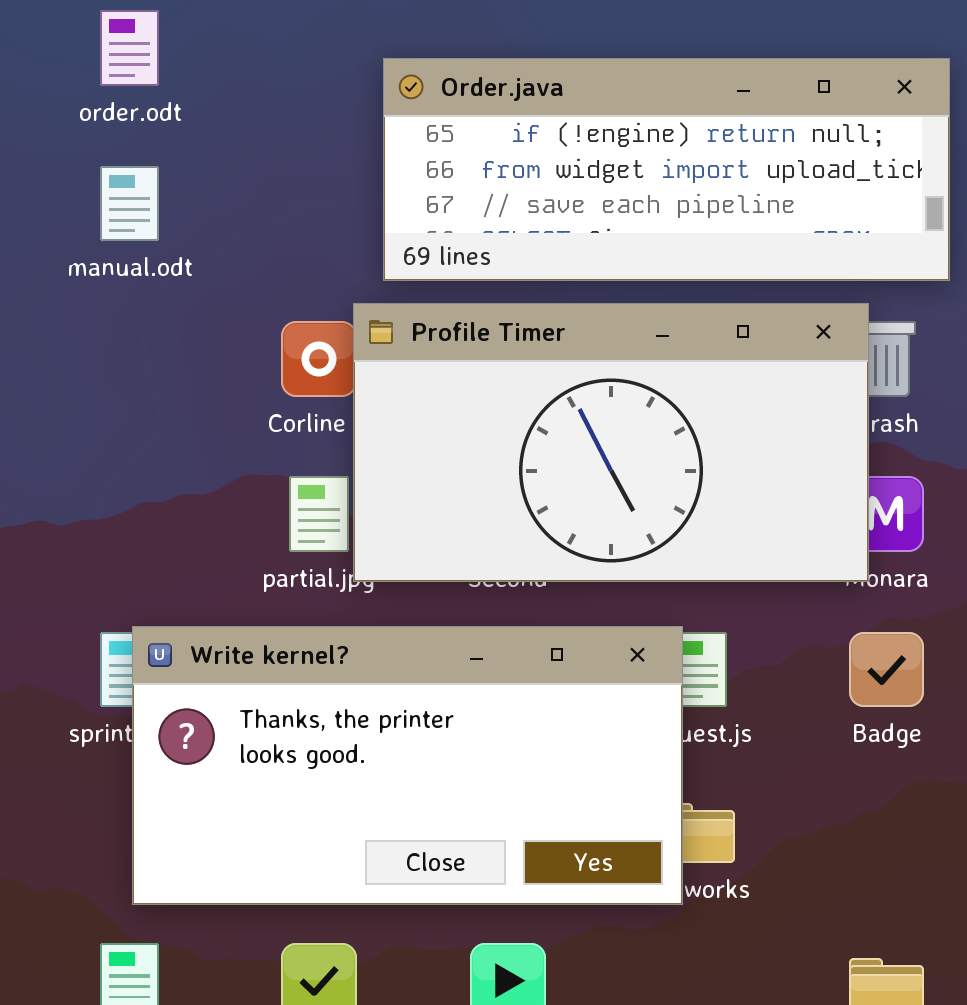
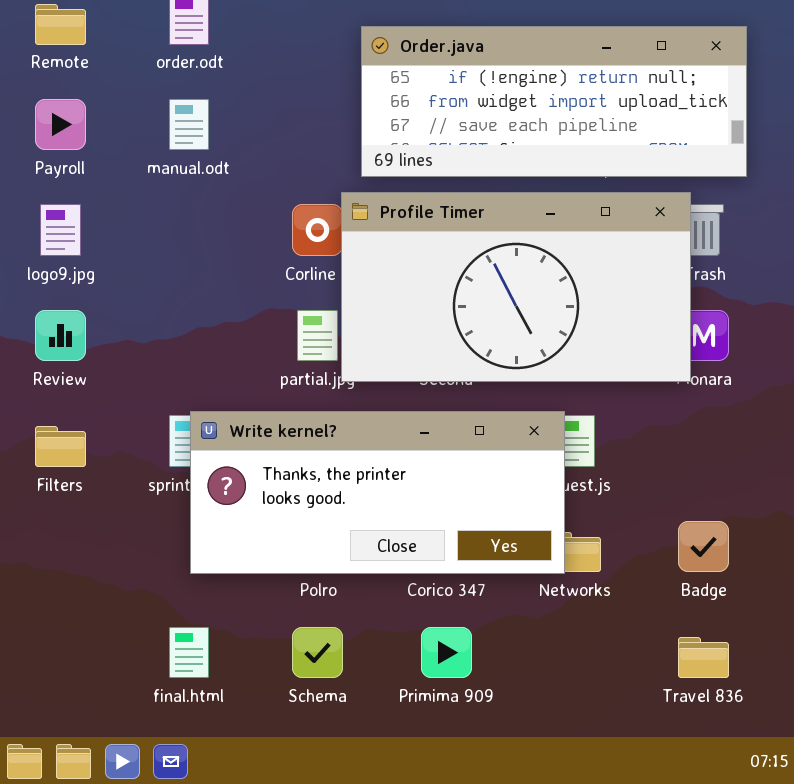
Write kernel?: [132,626,683,905] -> [190,411,565,574], resized
Badge: [849,632,924,707] -> [678,521,729,572], moved

